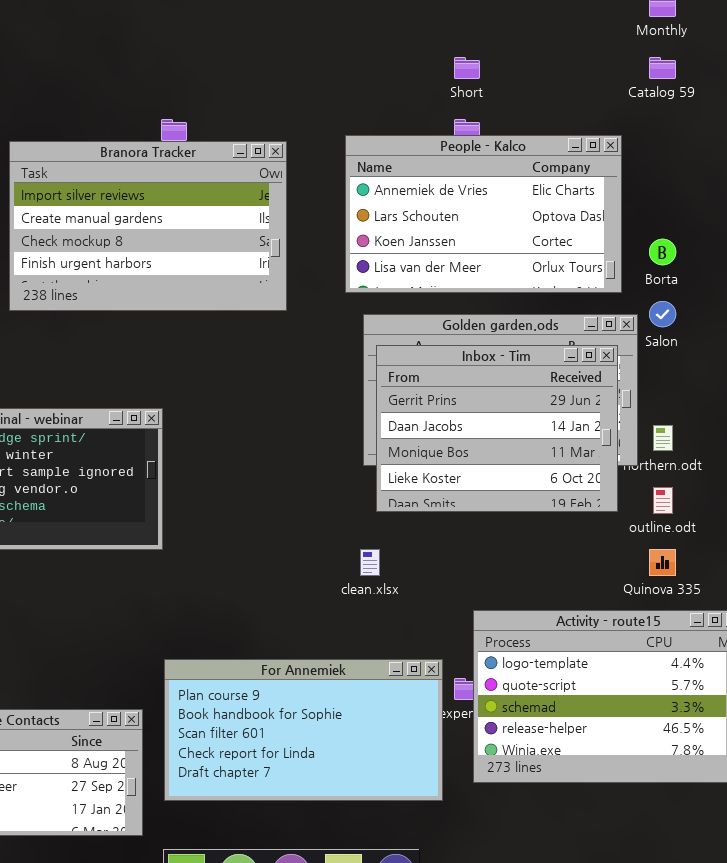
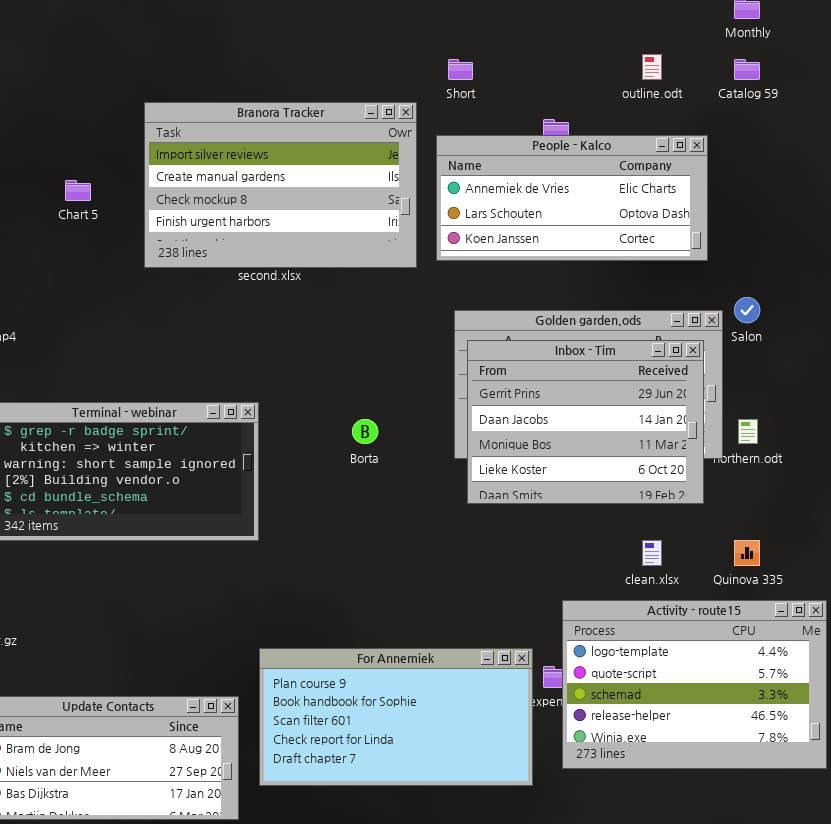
Short: [454,57,480,79] -> [448,59,473,80], moved
People - Kalco: [345,135,622,293] -> [436,135,708,261], resized
Branora Tracker: [9,141,287,311] -> [144,102,417,268], moved
Borta: [649,239,676,265] -> [352,419,378,444], moved
outline.odt: [653,487,673,514] -> [642,54,662,80], moved
clean.xlsx: [360,549,380,576] -> [642,540,662,566], moved

